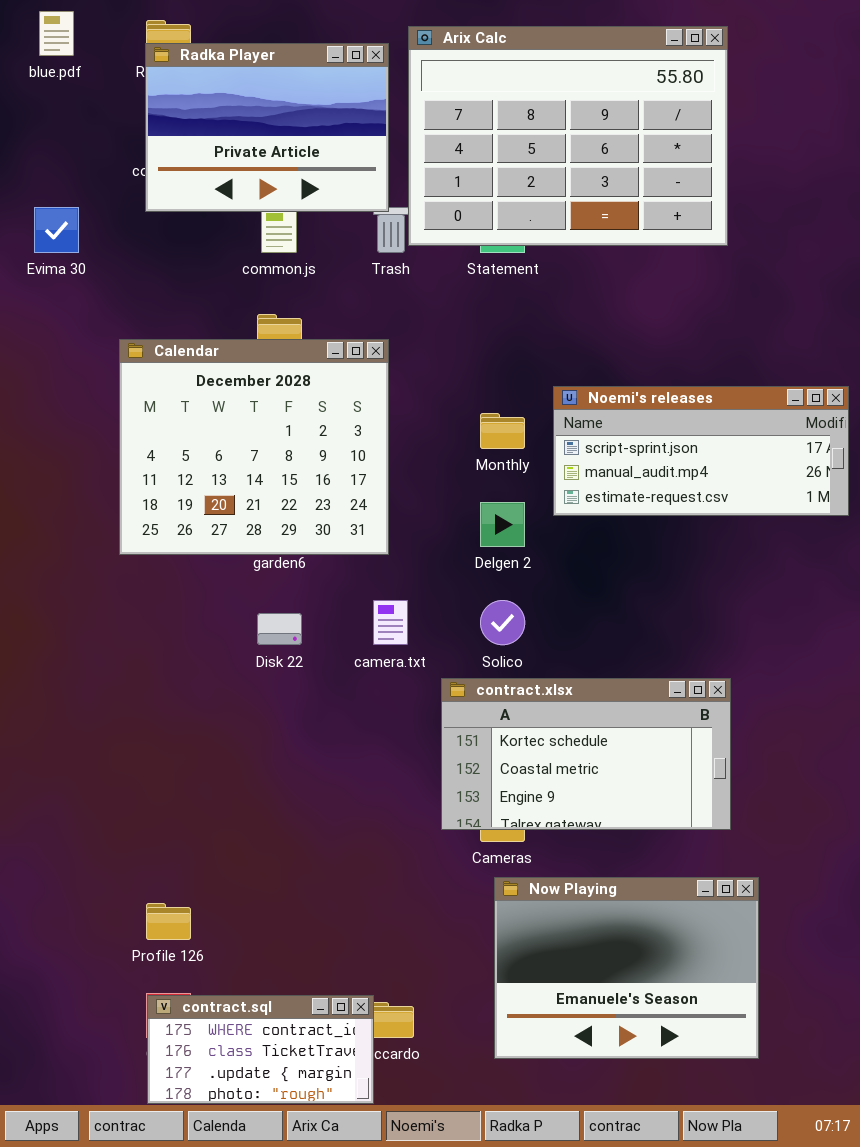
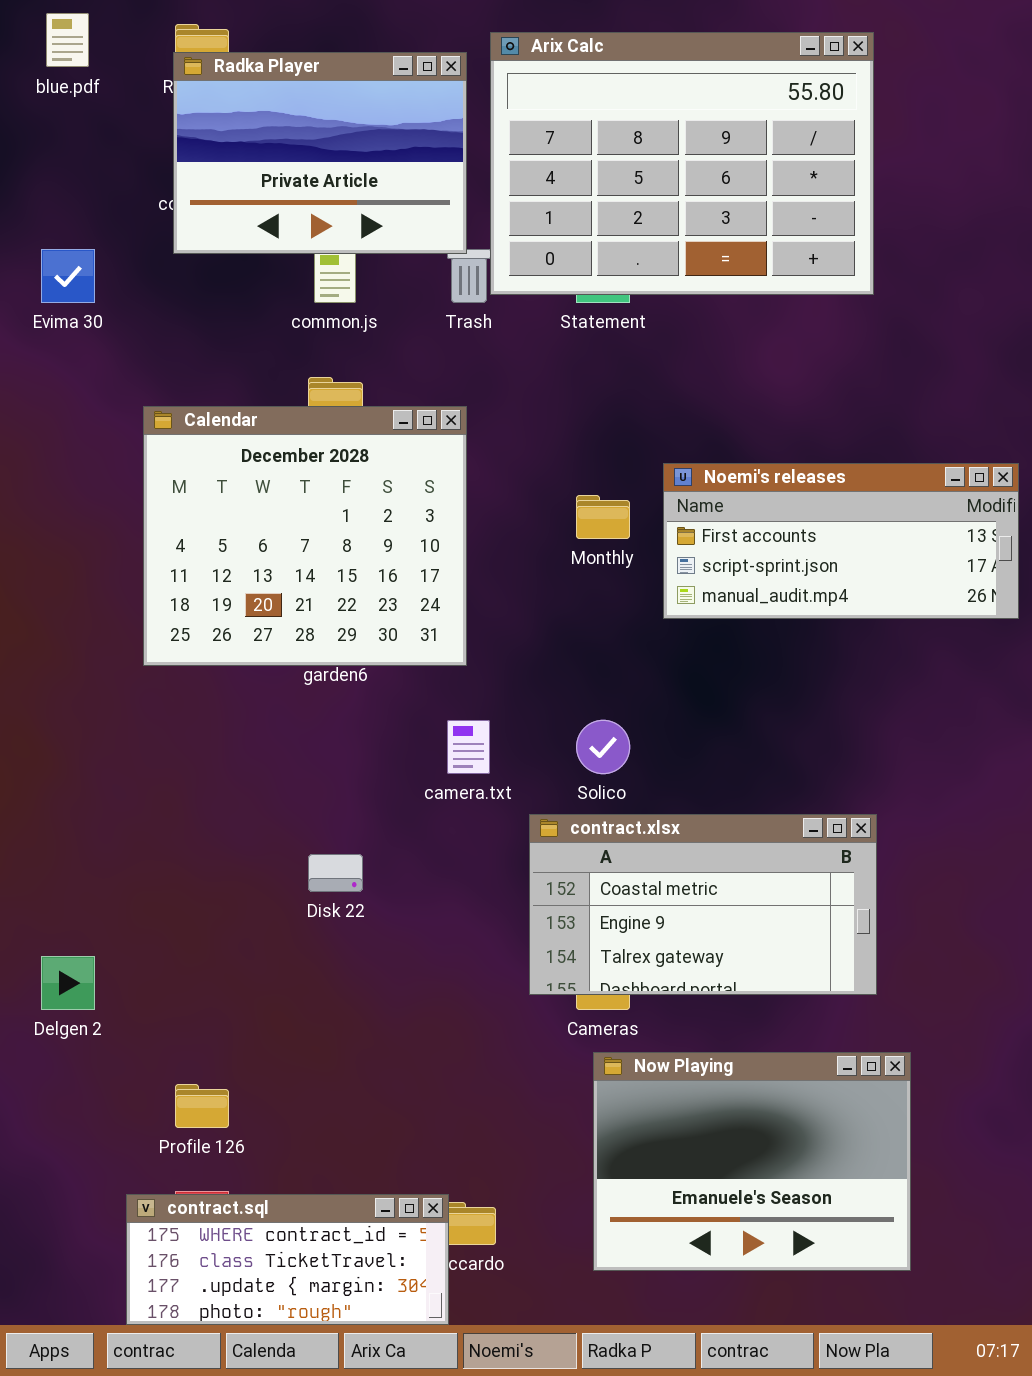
Noemi's releases: [553,386,849,516] -> [663,463,1019,619], scrolled up 1 row
Delgen 2: [480,502,525,547] -> [41,956,95,1010], moved
Disk 22: [257,613,302,645] -> [308,854,363,892], moved
contract.xlsx: [441,678,731,830] -> [529,814,877,995], scrolled down 1 row
contract.sql: [147,995,374,1104] -> [126,1194,449,1325], resized

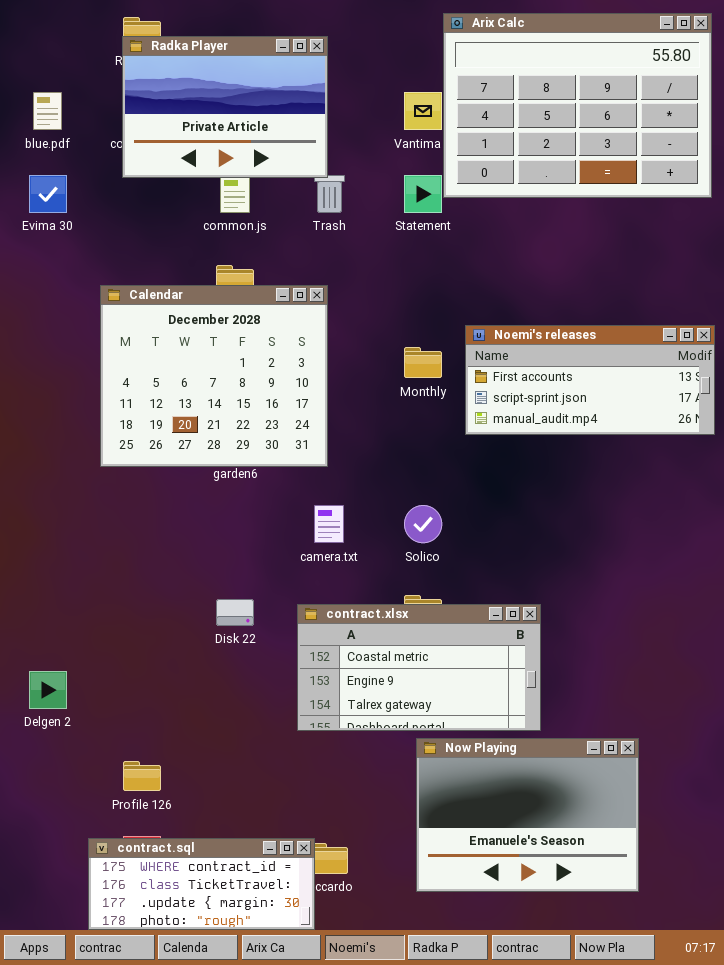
blue.pdf: [46,13,89,67] -> [33,92,62,130], moved
Arix Calc: [490,32,874,295] -> [443,13,712,198], moved
contract.xlsx: [529,814,877,995] -> [297,604,541,731], moved

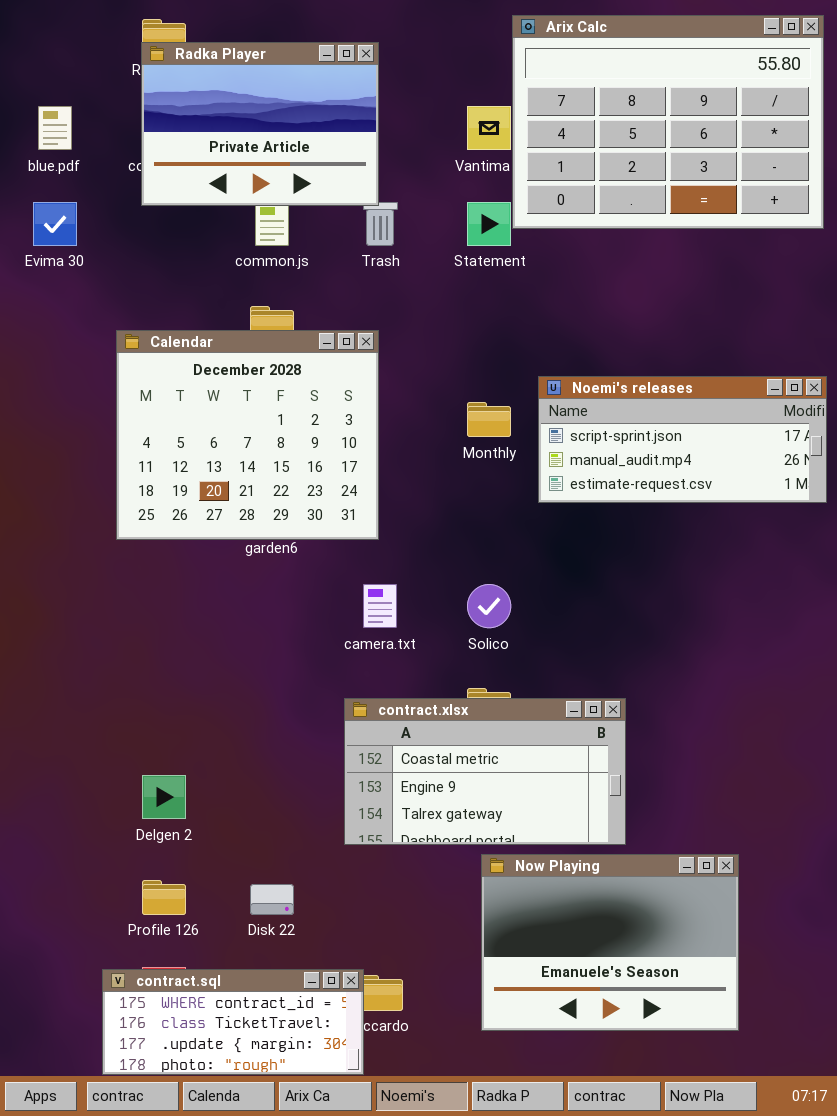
Noemi's releases: [465,325,715,435] -> [538,376,827,503], scrolled down 1 row
Disk 22: [216,599,254,626] -> [250,884,294,915], moved
Delgen 2: [29,671,67,709] -> [142,775,186,819], moved

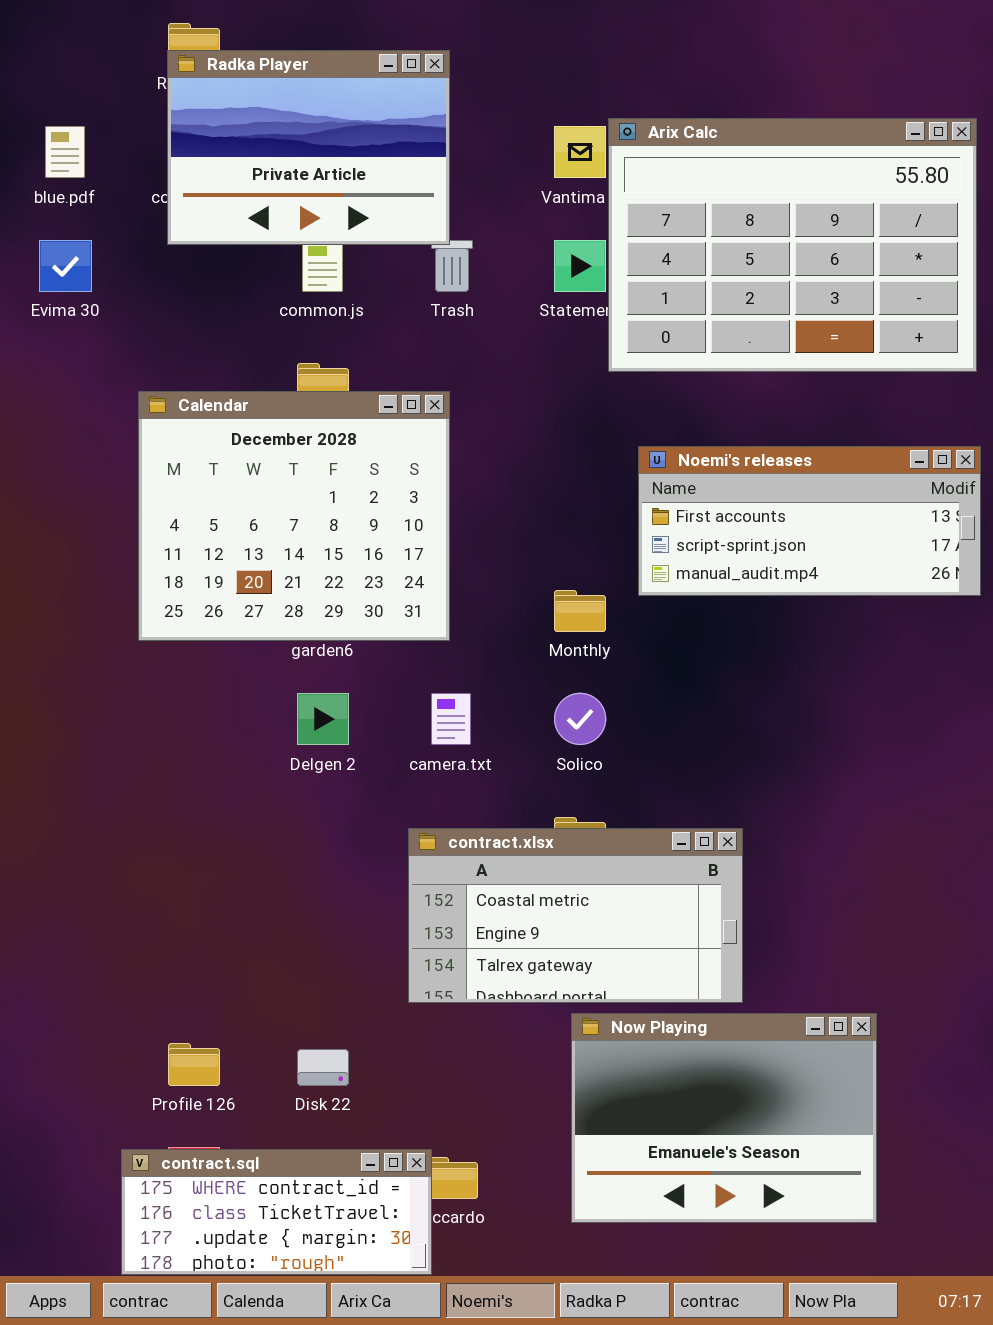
Arix Calc: [512,15,824,229] -> [608,118,977,372], moved
Noemi's releases: [538,376,827,503] -> [638,446,981,596], scrolled up 1 row
Monthly: [467,402,511,437] -> [554,590,606,632], moved
Delgen 2: [142,775,186,819] -> [297,693,349,745], moved

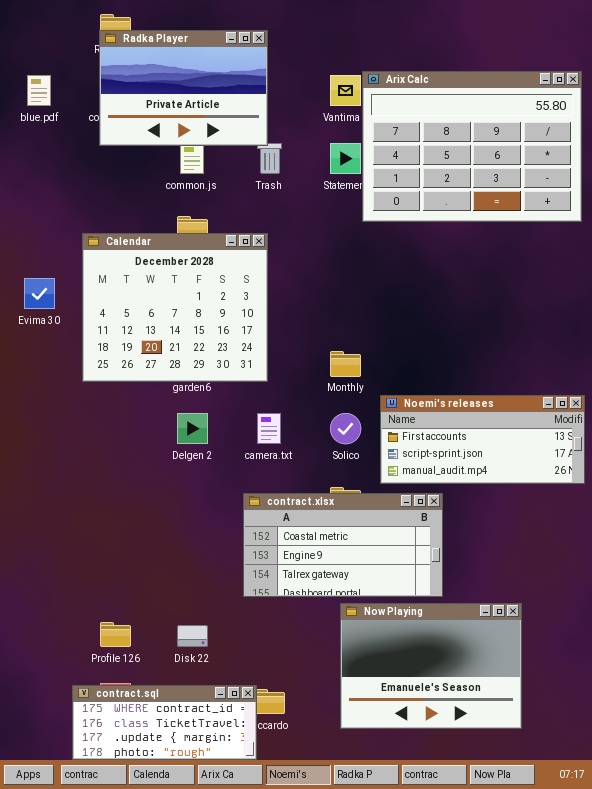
Evima 30: [39,240,92,292] -> [24,278,55,309], moved
Noemi's releases: [638,446,981,596] -> [380,395,585,484], moved

